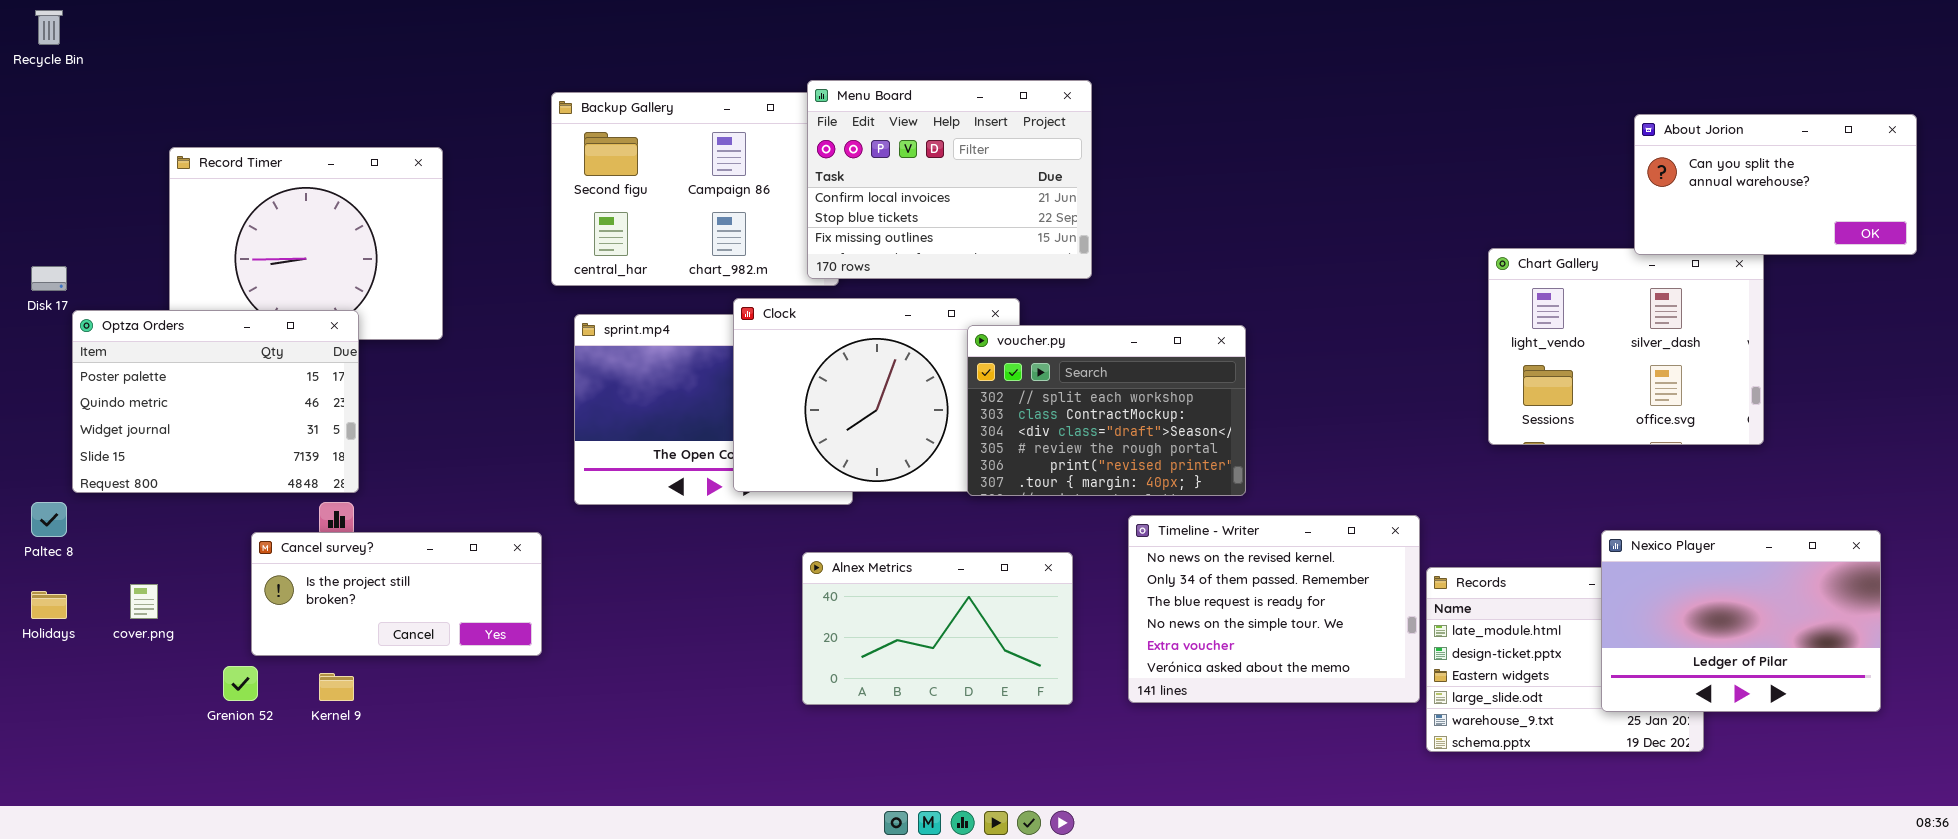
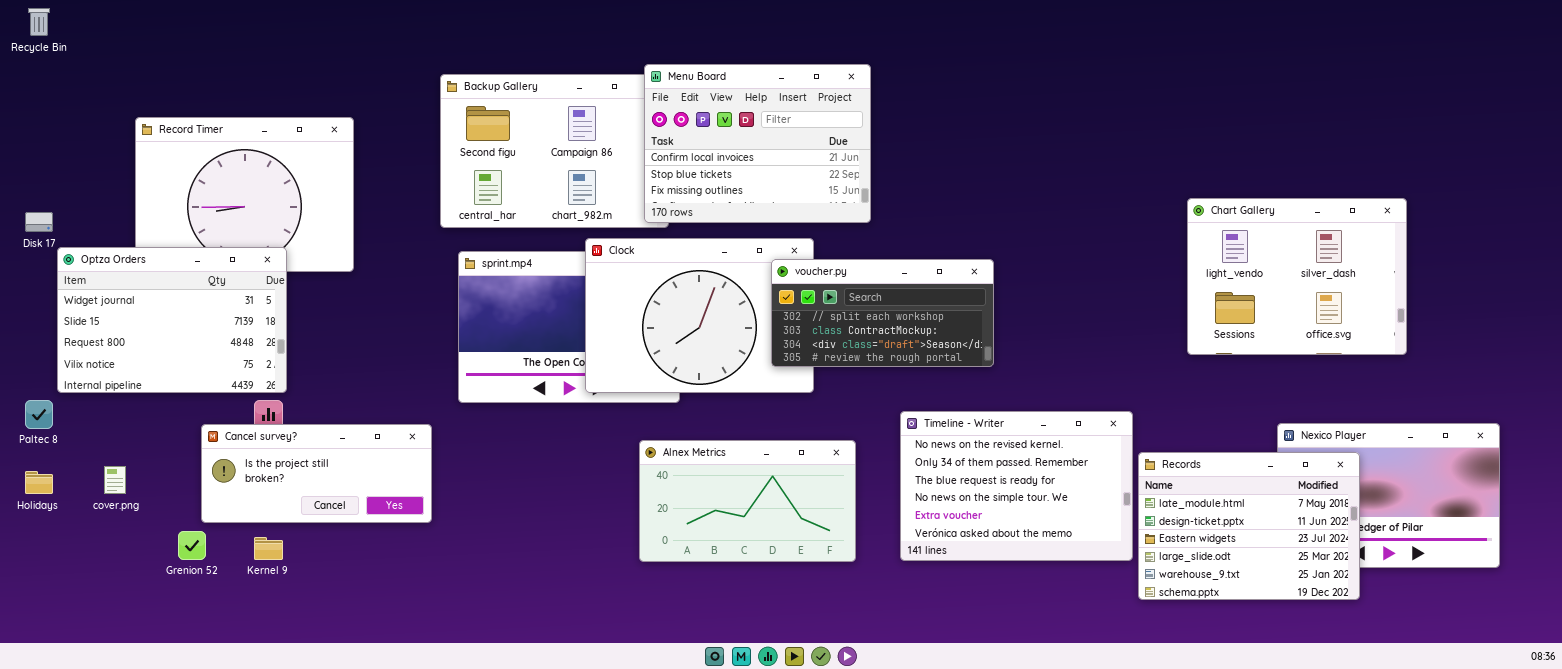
About Jorion: [1634,114,1917,255] -> none, closed
Optza Orders: [72,310,359,493] -> [57,247,287,393], scrolled down 2 rows
voucher.py: [967,325,1246,496] -> [771,259,994,367], resized
Records: [1426,567,1704,752] -> [1138,452,1360,600], raised

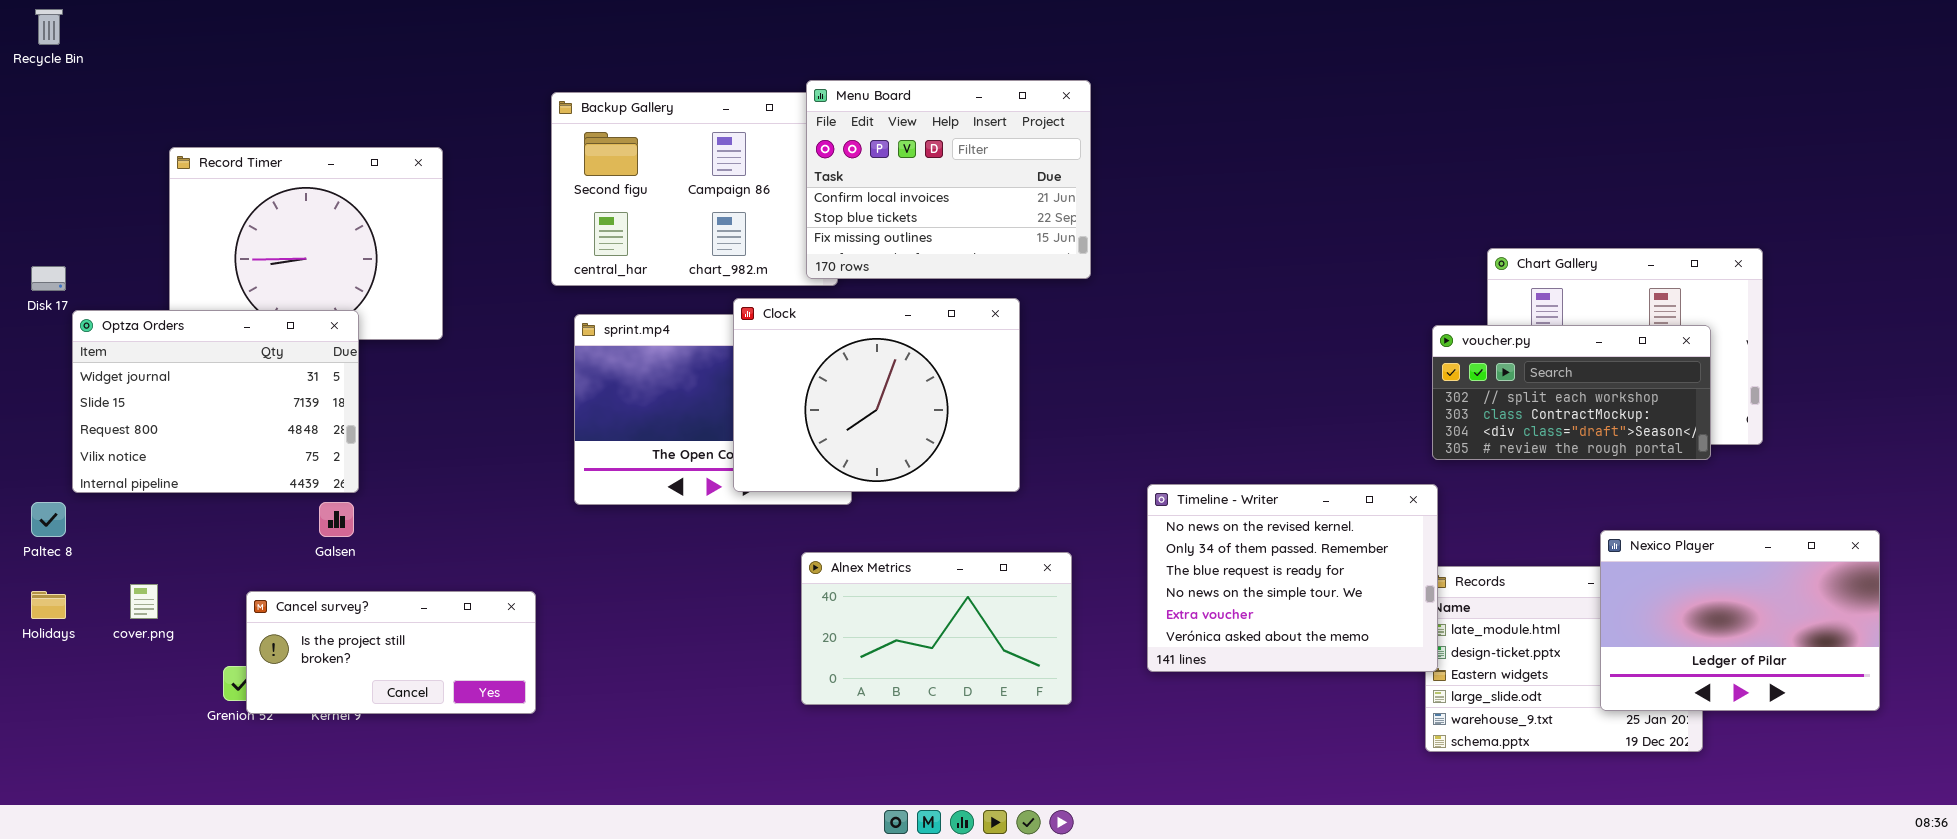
voucher.py: [771,259,994,367] -> [1432,325,1711,460], moved
Timeline - Writer: [900,411,1133,561] -> [1147,484,1438,672], moved
Nexico Player: [1277,423,1500,568] -> [1600,530,1880,711], raised
Cancel survey?: [201,424,432,523] -> [246,591,536,714], moved

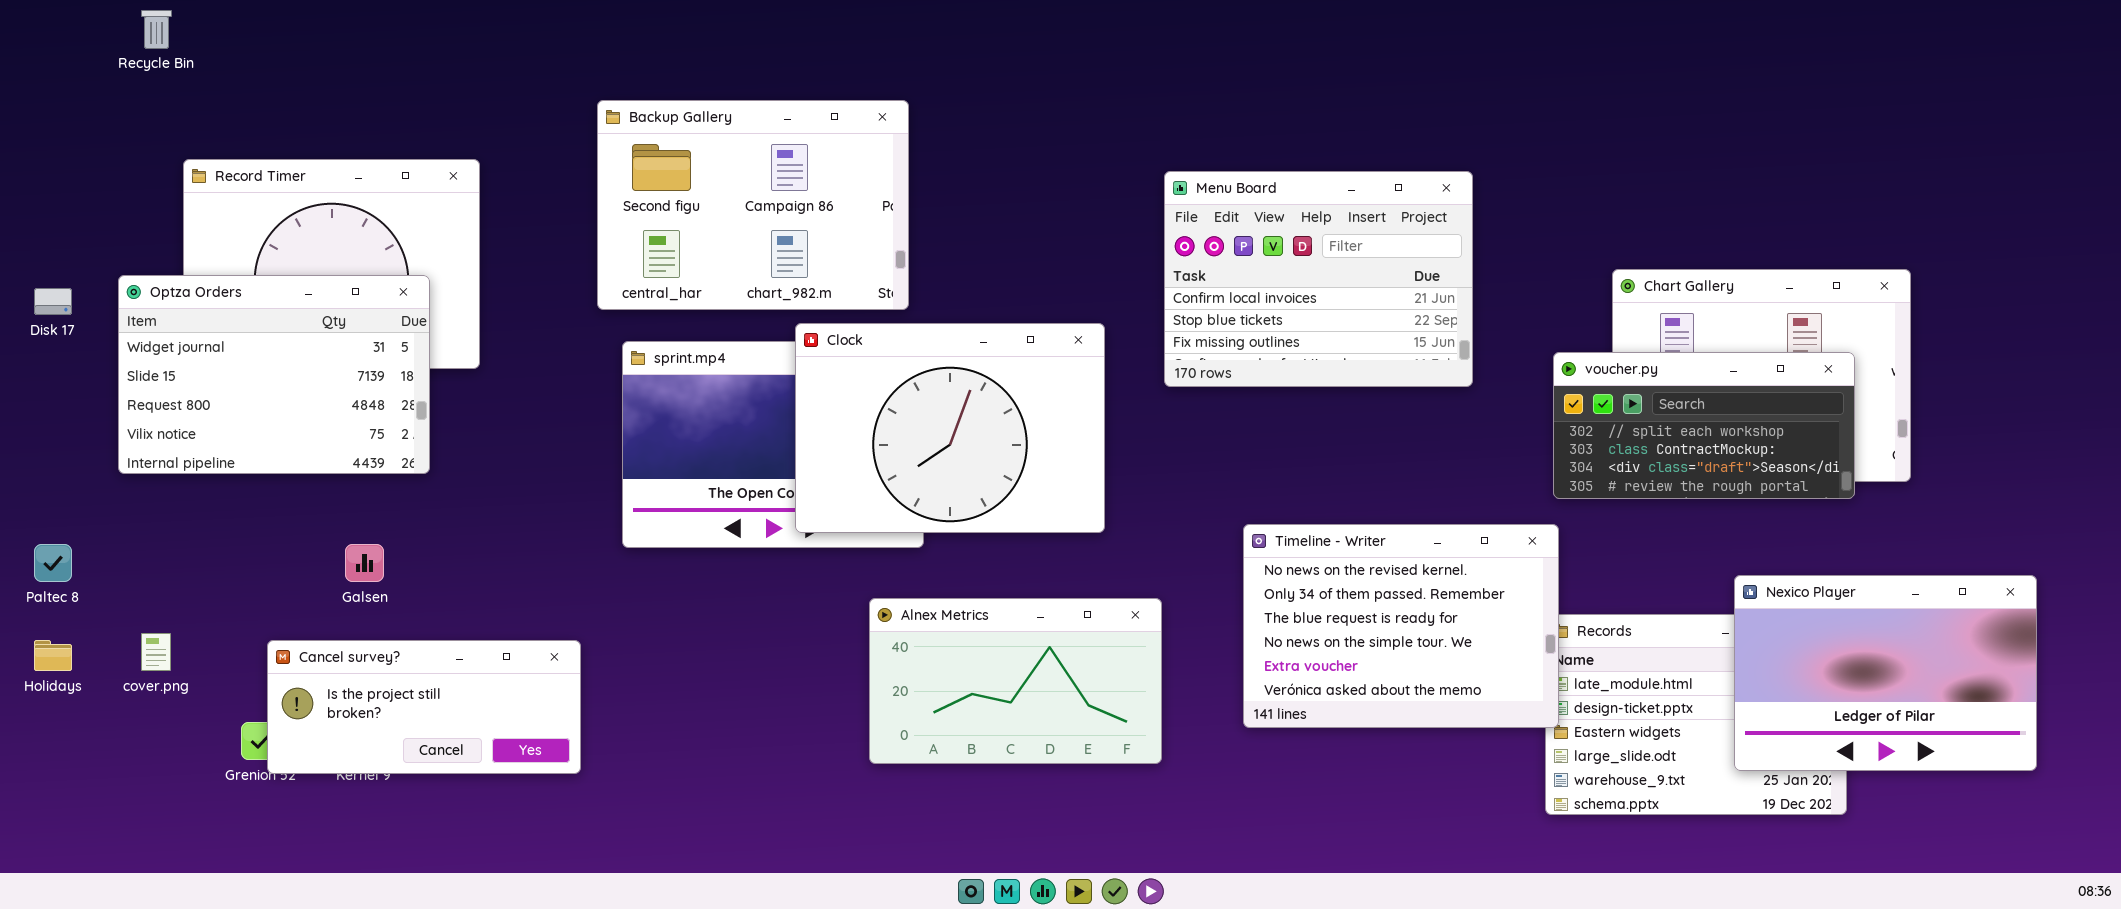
Recycle Bin: [35,9,63,45] -> [141,10,172,49], moved
Menu Board: [806,80,1091,279] -> [1164,171,1473,387], moved
Optza Orders: [72,310,359,493] -> [118,275,430,474], moved

